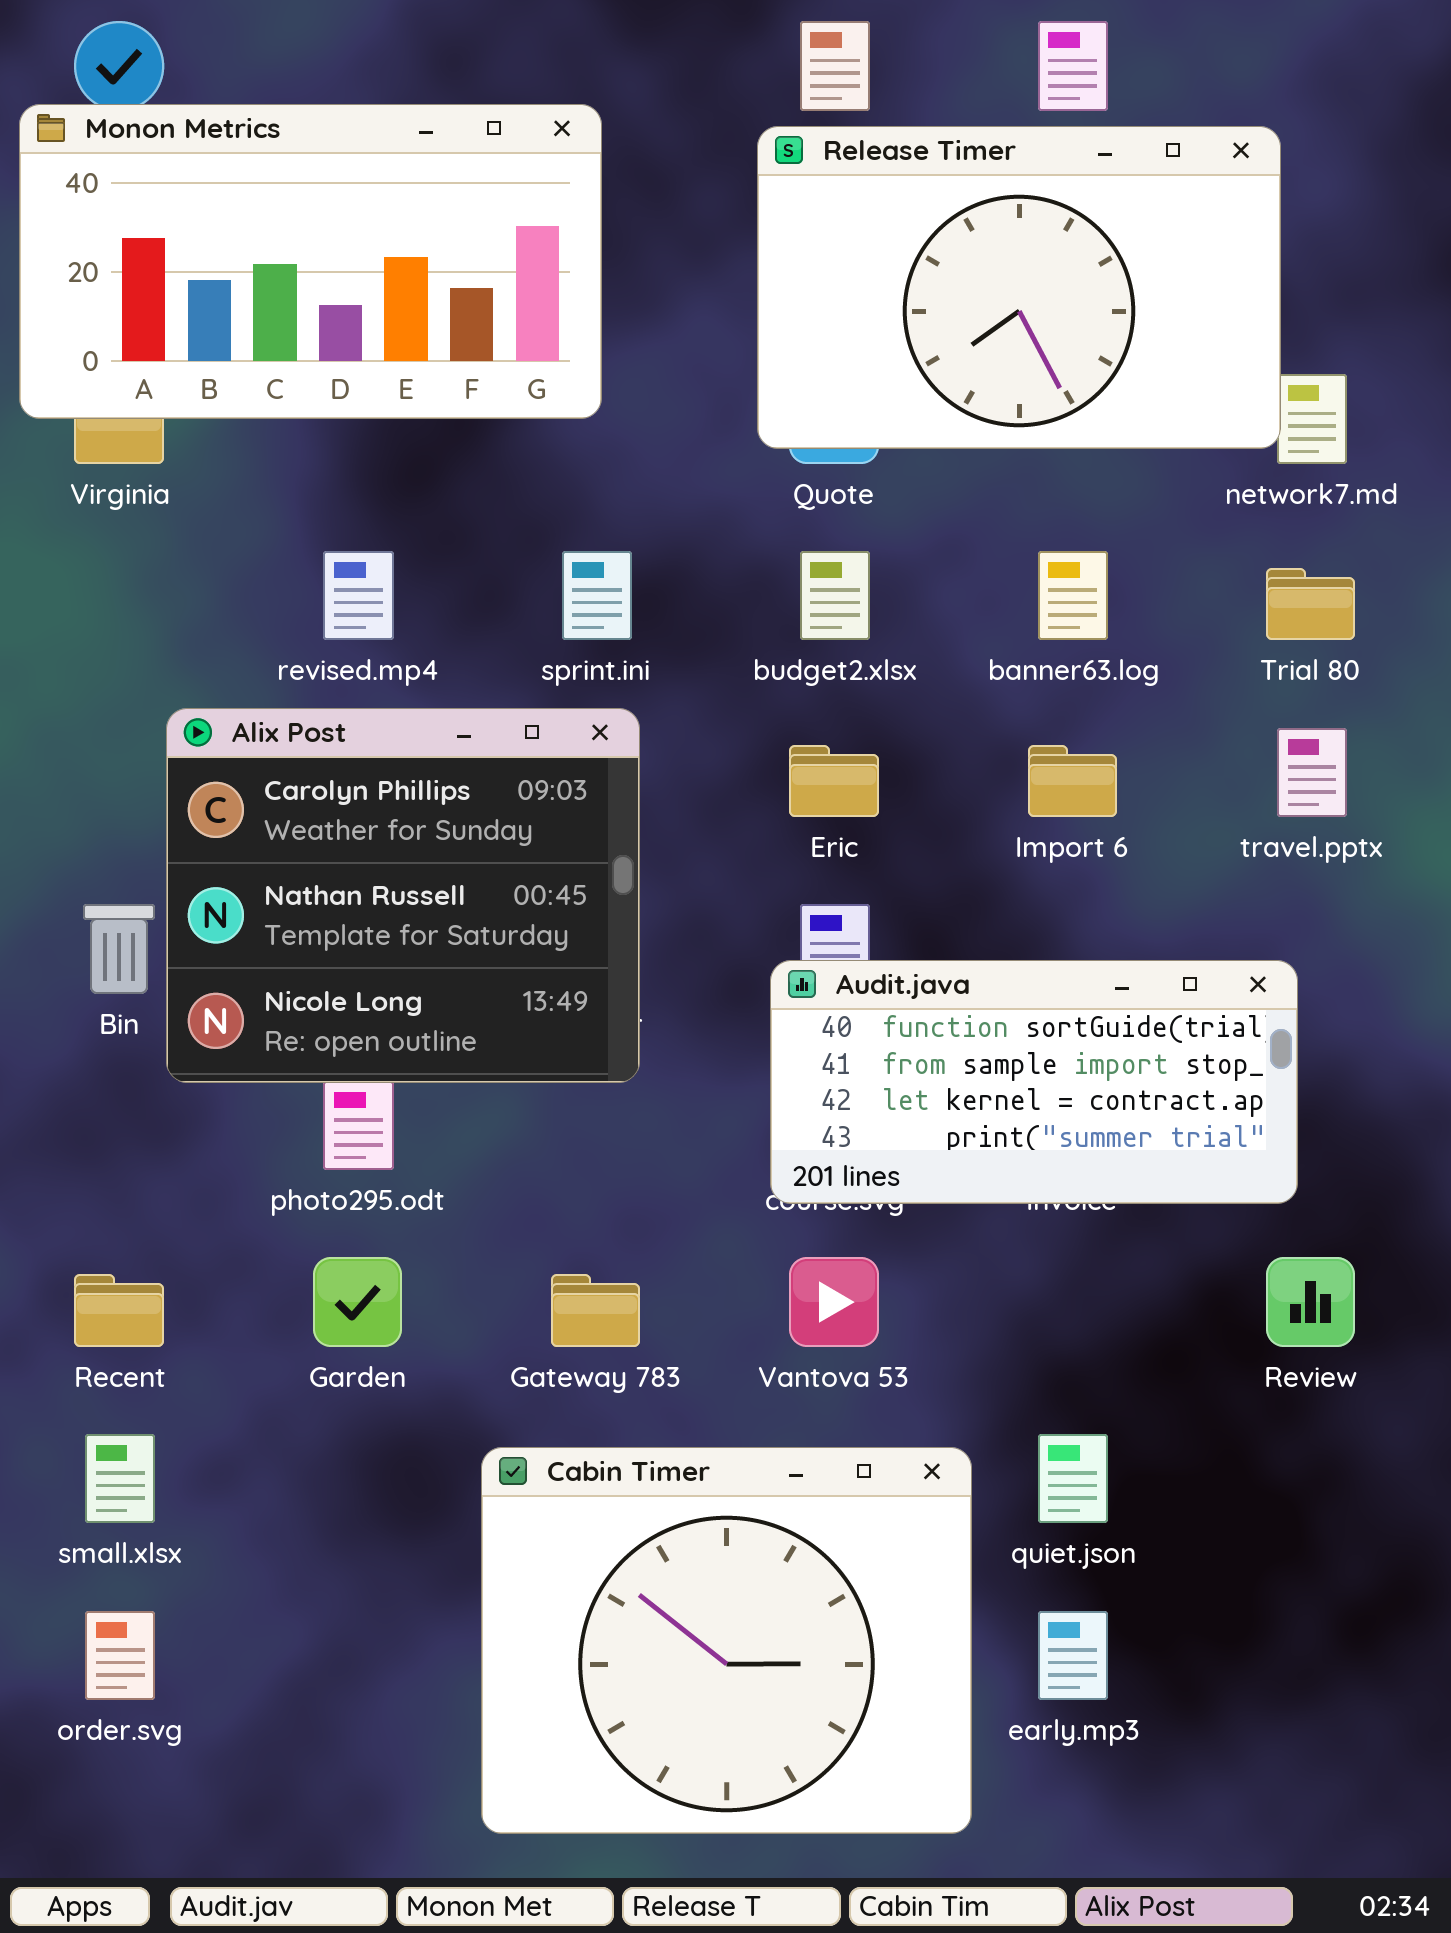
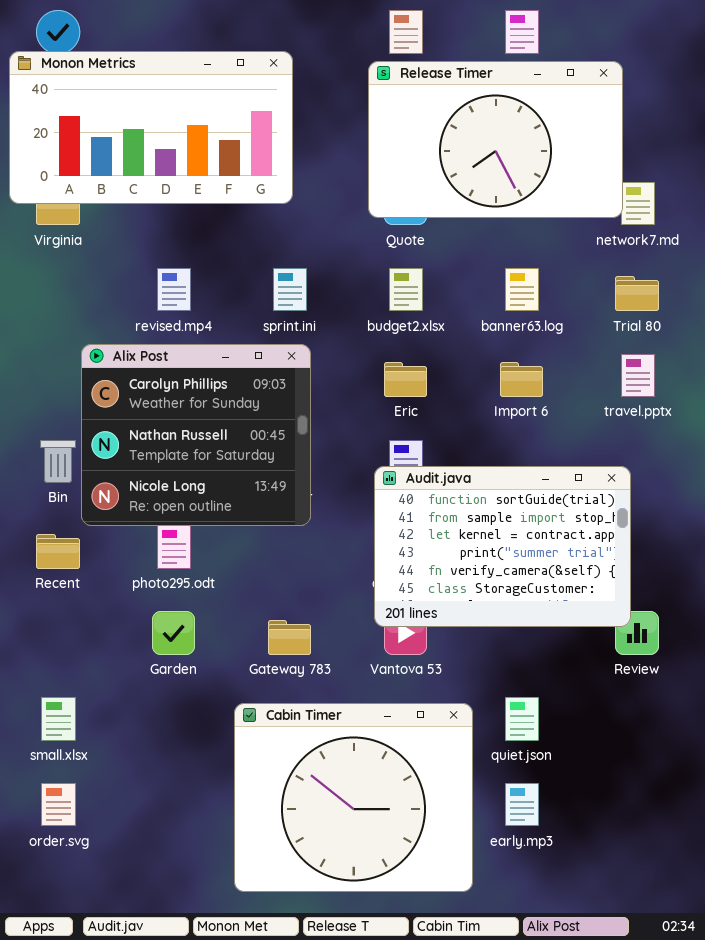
Audit.java: [770,960,1298,1204] -> [374,466,631,627], resized
Recent: [74,1274,164,1347] -> [36,534,80,569], moved

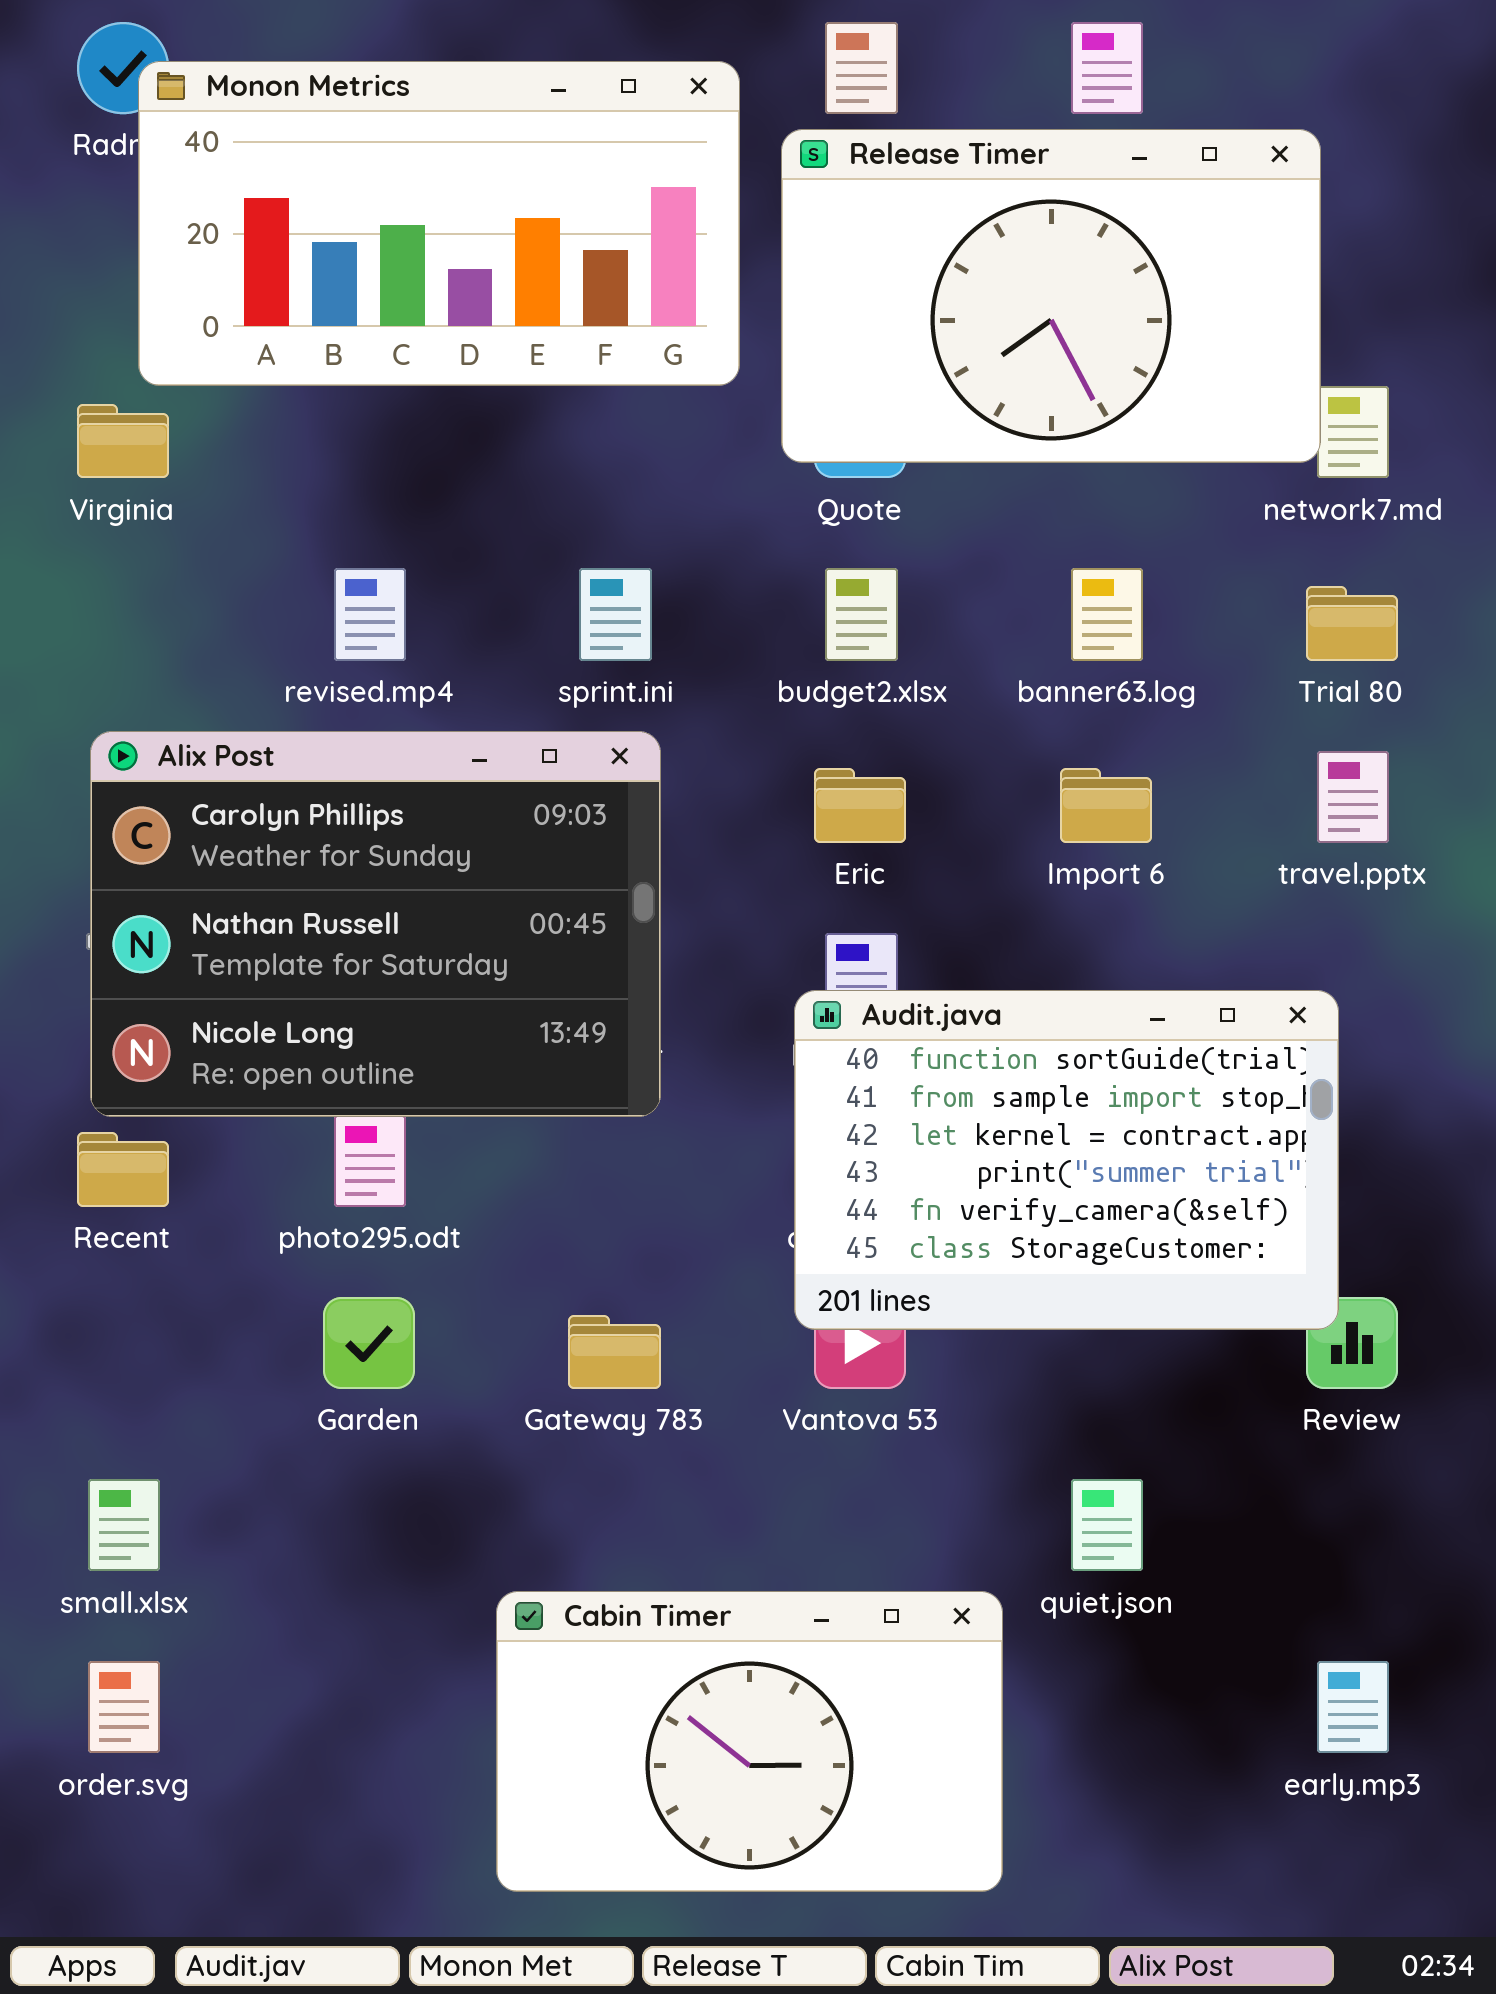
Monon Metrics: [9,51,293,204] -> [138,61,740,386], moved
Alix Post: [81,344,311,526] -> [90,731,661,1117], resized
Cabin Timer: [234,703,473,892] -> [496,1591,1003,1892], resized
early.mp3: [505,783,539,826] -> [1317,1661,1389,1753], moved

